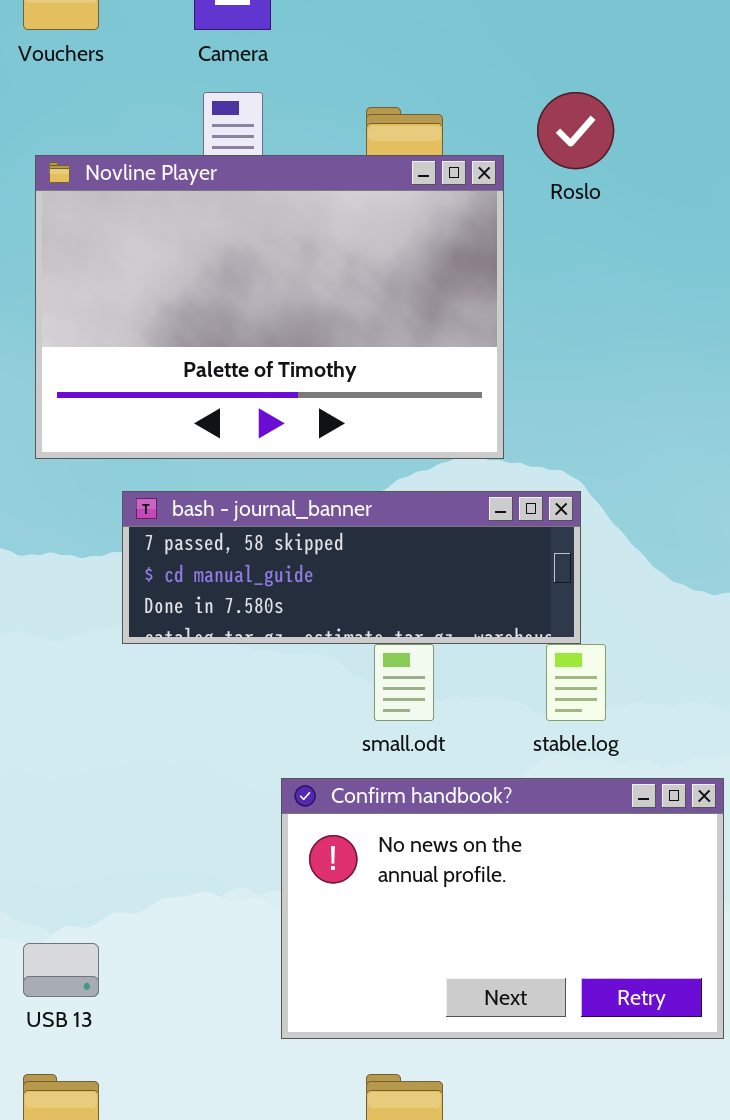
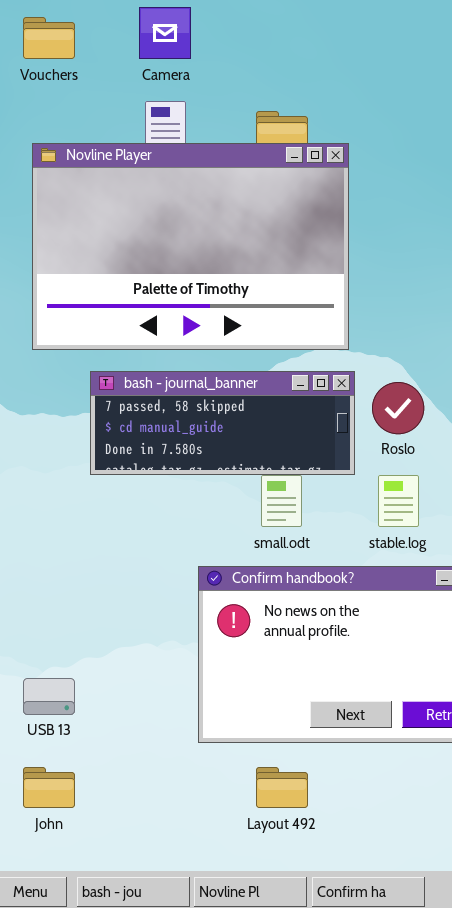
Roslo: [537,92,614,169] -> [372,382,424,434], moved
bash - journal_banner: [122,491,581,644] -> [90,371,355,475], resized

